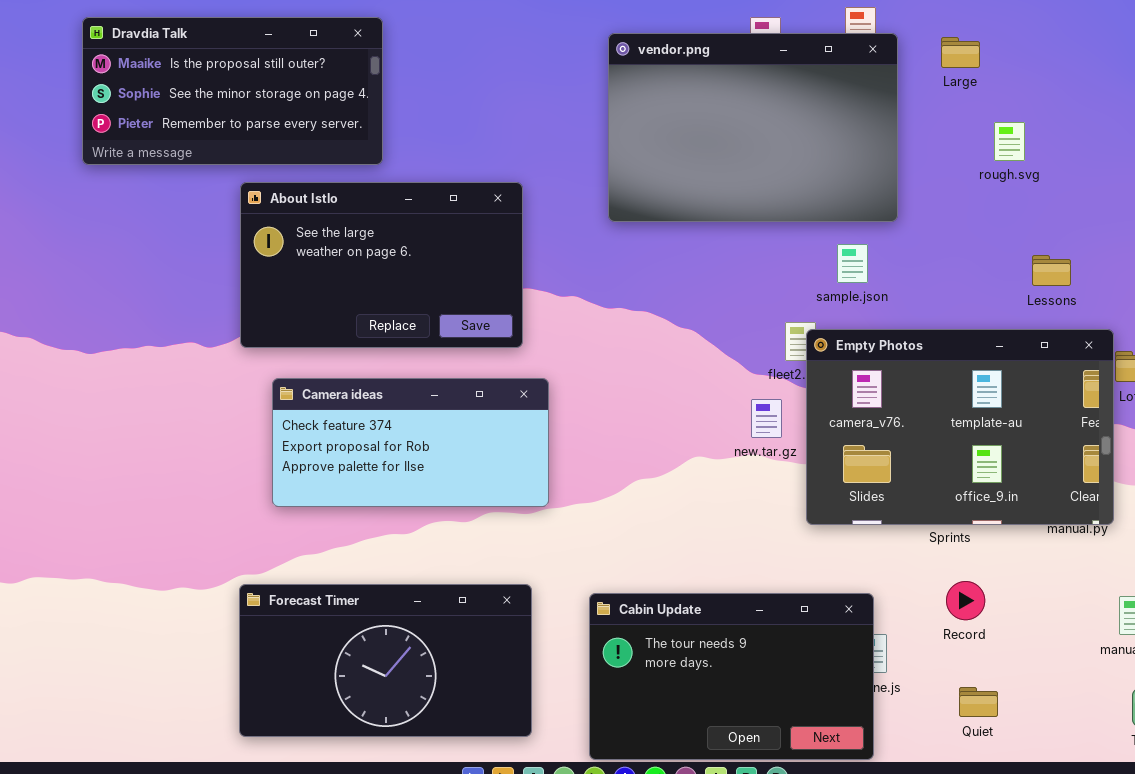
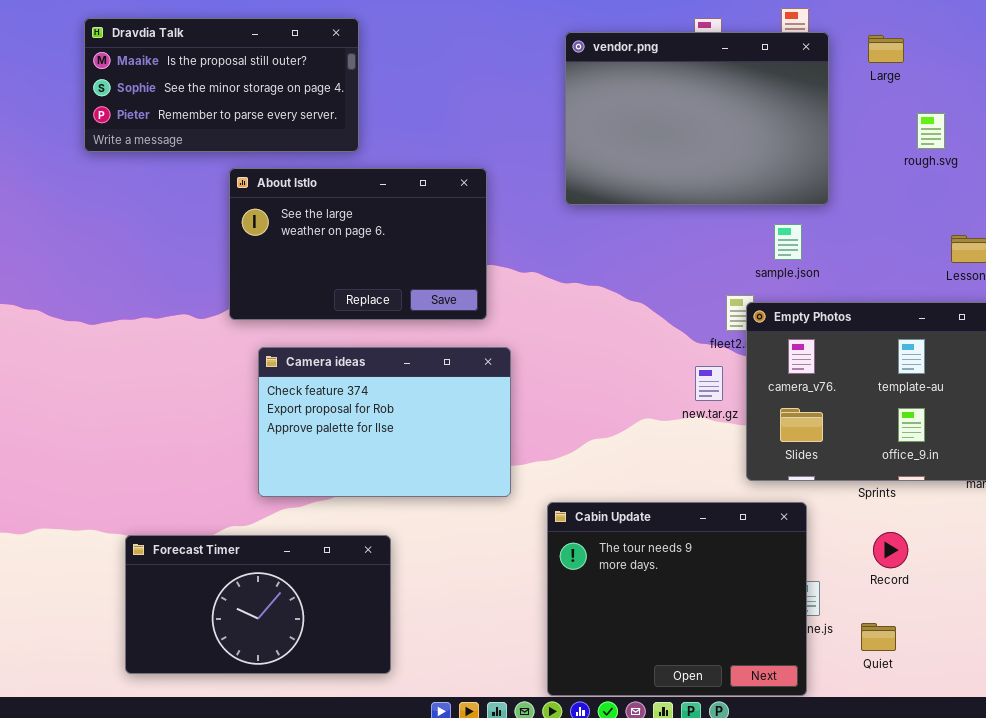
Camera ideas: [272,378,549,507] -> [258,347,511,497], resized
Forecast Timer: [239,584,532,737] -> [125,535,391,674], moved
Cabin Update: [589,593,874,760] -> [547,502,807,696], resized
Quiet: [959,687,998,717] -> [861,623,896,651], moved

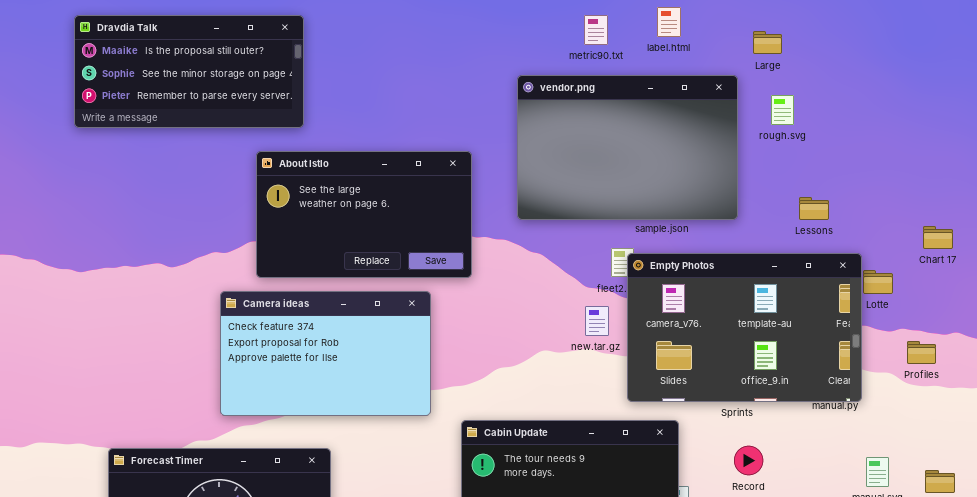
vendor.png: [565,32,829,205] -> [517,75,738,220], moved
Large: [868,35,904,63] -> [753,31,782,54], moved
About Istlo: [229,168,487,320] -> [256,151,472,278], moved

